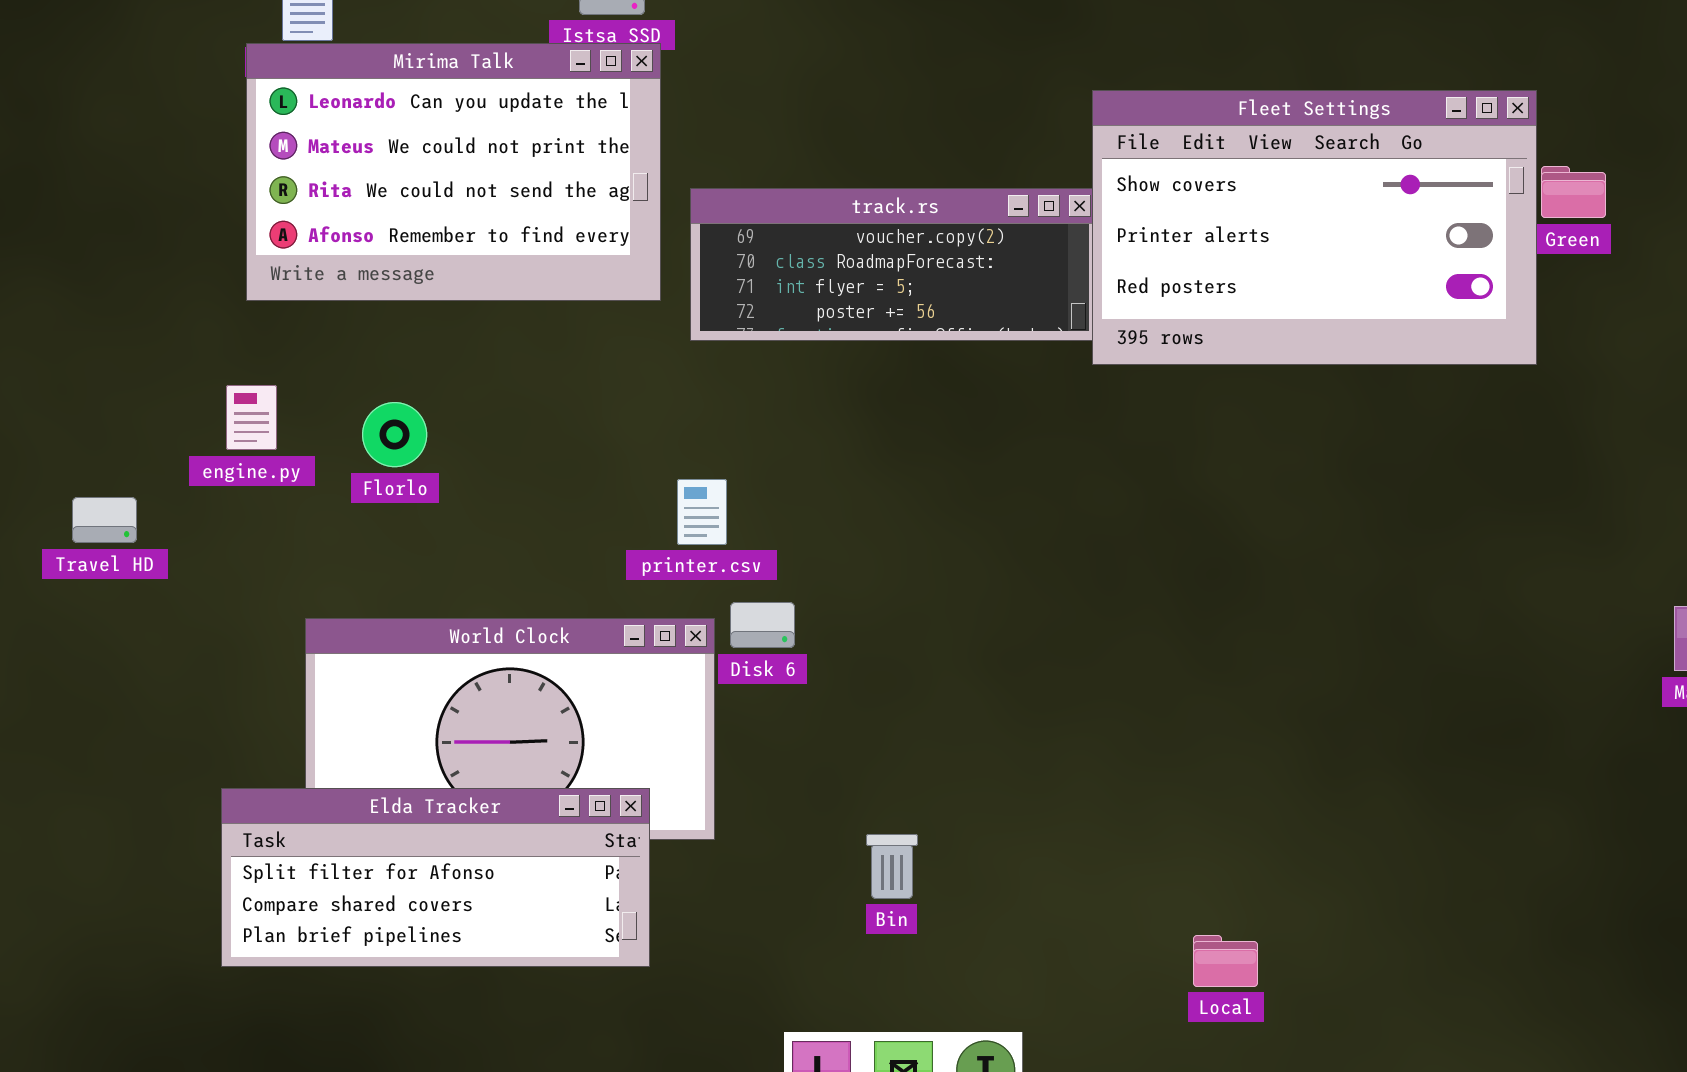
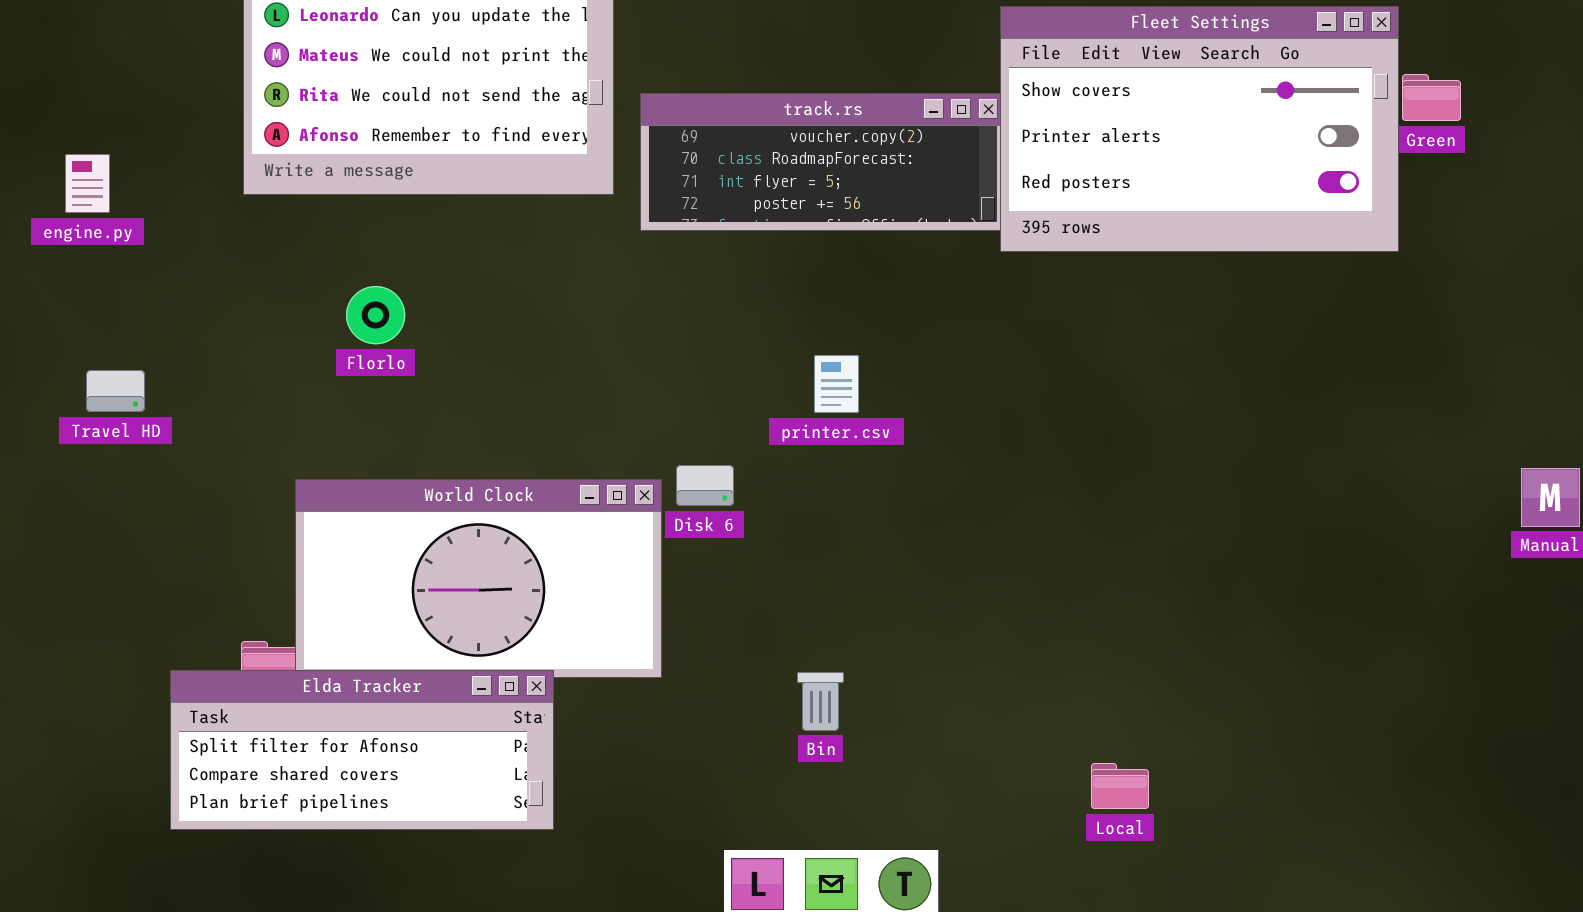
engine.py: [226,385,277,450] -> [65,154,110,213], moved
printer.csv: [677,479,727,545] -> [814,355,859,413], moved
Elda Tracker: [221,788,650,967] -> [170,670,554,830], moved

